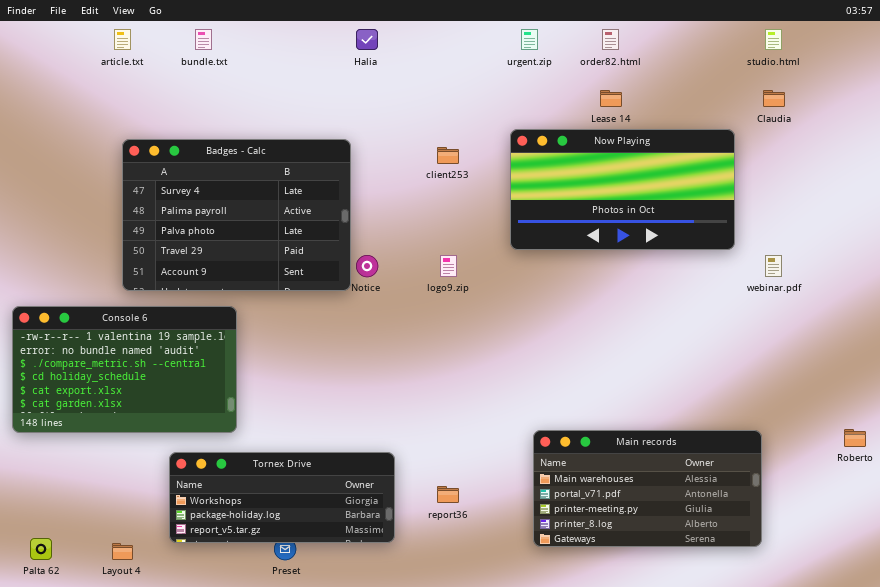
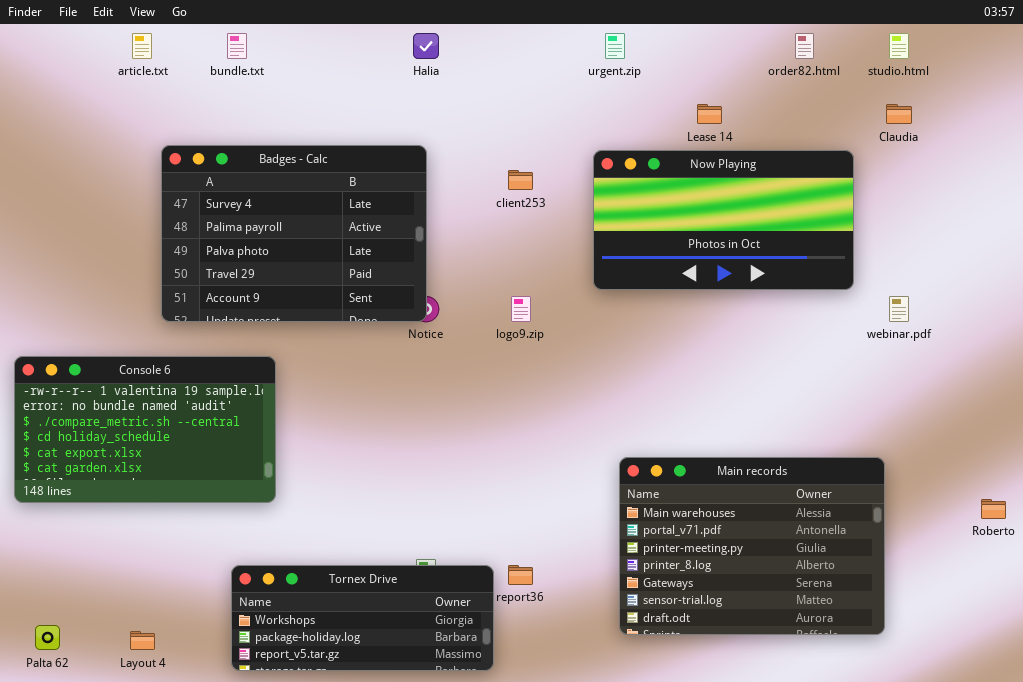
order82.html: [602,29,619,50] -> [795,33,814,59], moved
Badges - Calc: [122,139,351,291] -> [161,145,427,322], moved
Main records: [533,430,762,547] -> [619,457,885,635], resized
Tornex Drive: [169,452,395,543] -> [231,565,494,671], moved

